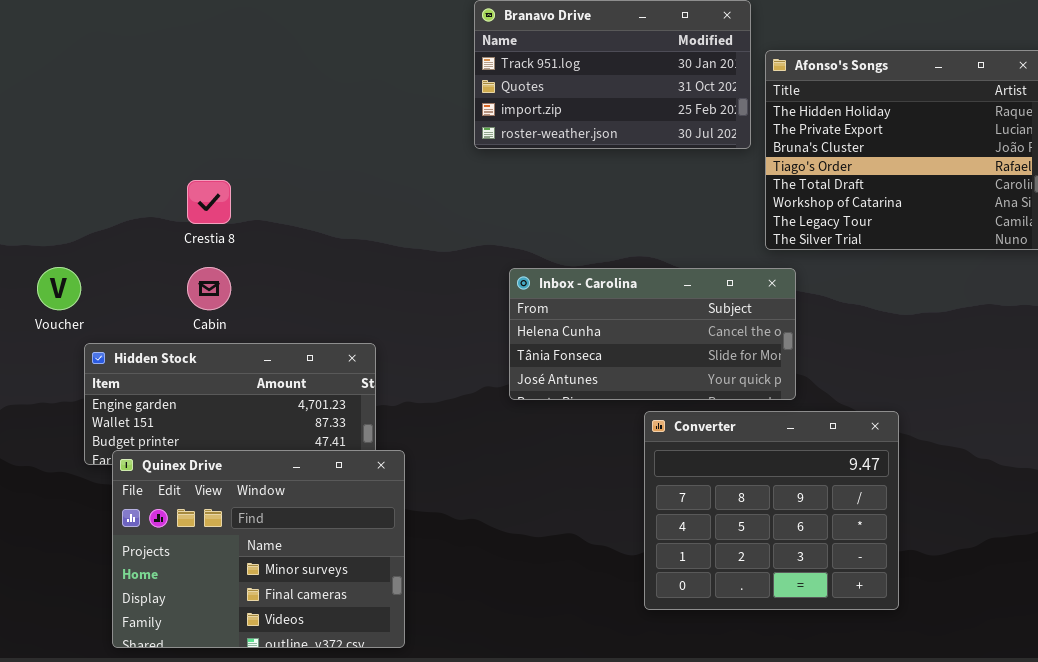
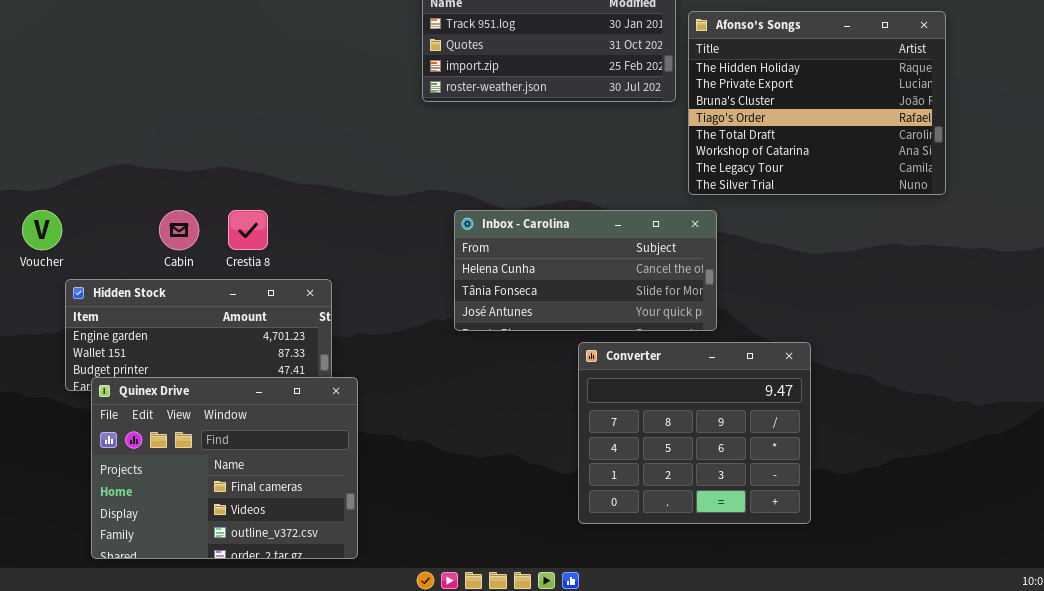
Crestia 8: [187,180,231,224] -> [228,210,268,250], moved
Quinex Drive: [112,450,405,648] -> [91,377,358,559], scrolled down 1 row

